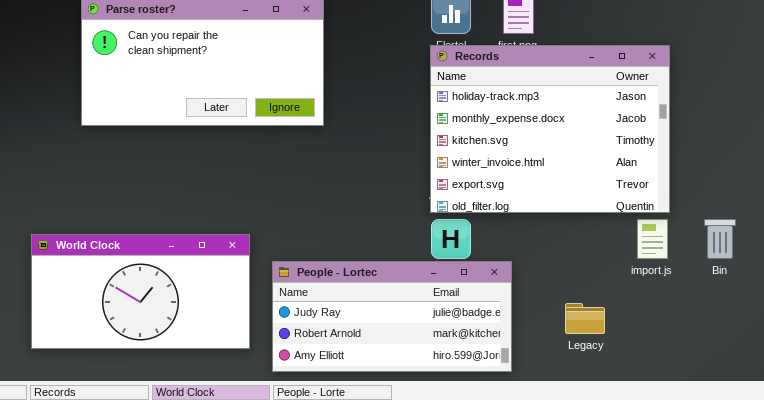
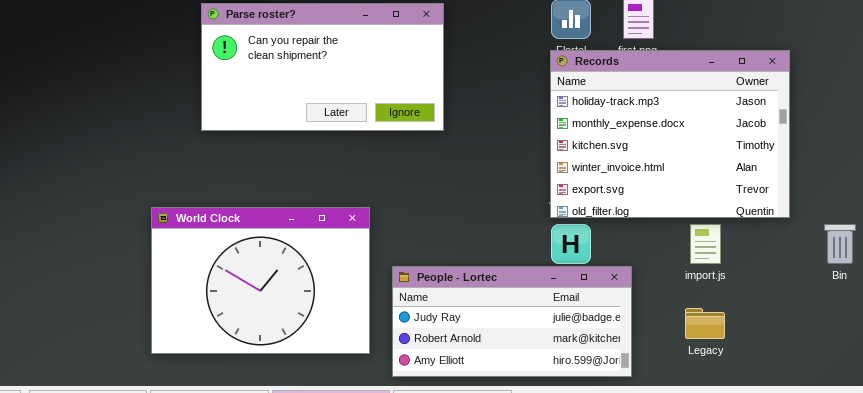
import.js: [637,219,668,259] -> [690,224,721,264], moved
World Clock: [31,234,250,349] -> [151,207,370,354], resized

